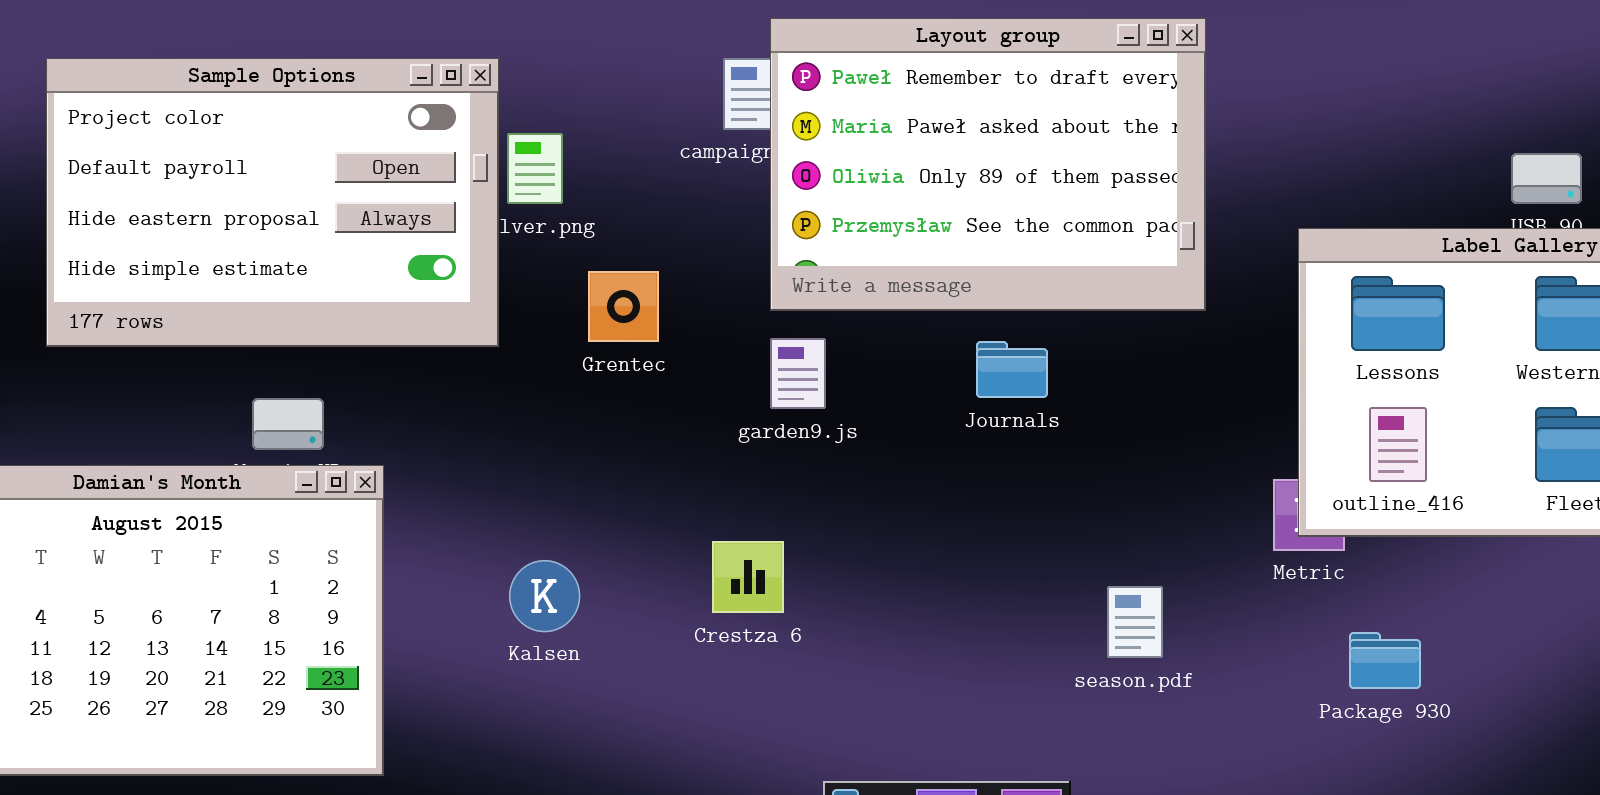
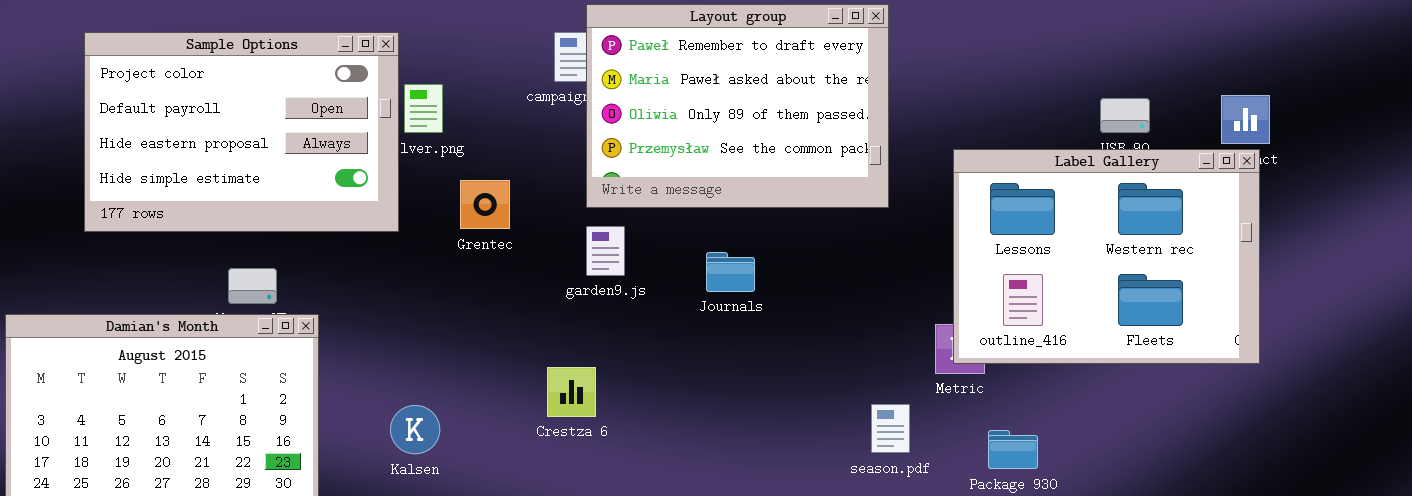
Journals: [976,341,1048,398] -> [706,252,755,292], moved
Kalsen: [509,560,580,632] -> [390,405,440,454], moved
season.pdf: [1107,586,1163,658] -> [871,404,910,453], moved

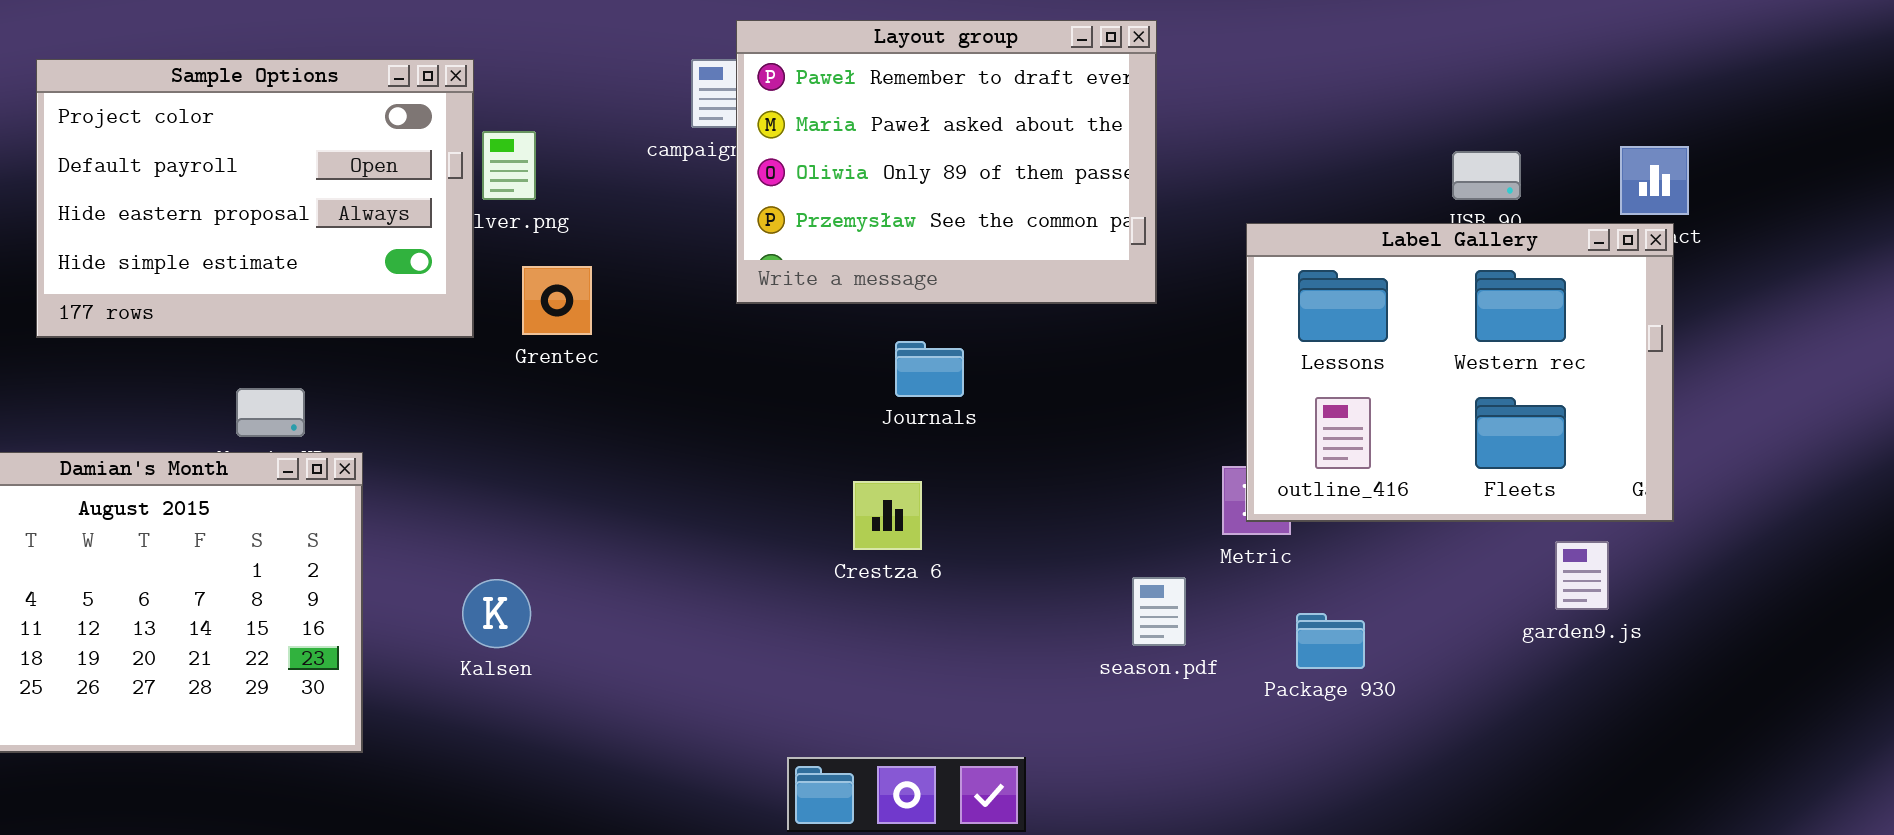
Grentec: [460,180,510,229] -> [522,266,592,335], moved
garden9.js: [586,226,625,276] -> [1555,541,1609,610], moved
Journals: [706,252,755,292] -> [895,341,964,397], moved
Crestza 6: [547,367,596,417] -> [853,481,922,550], moved

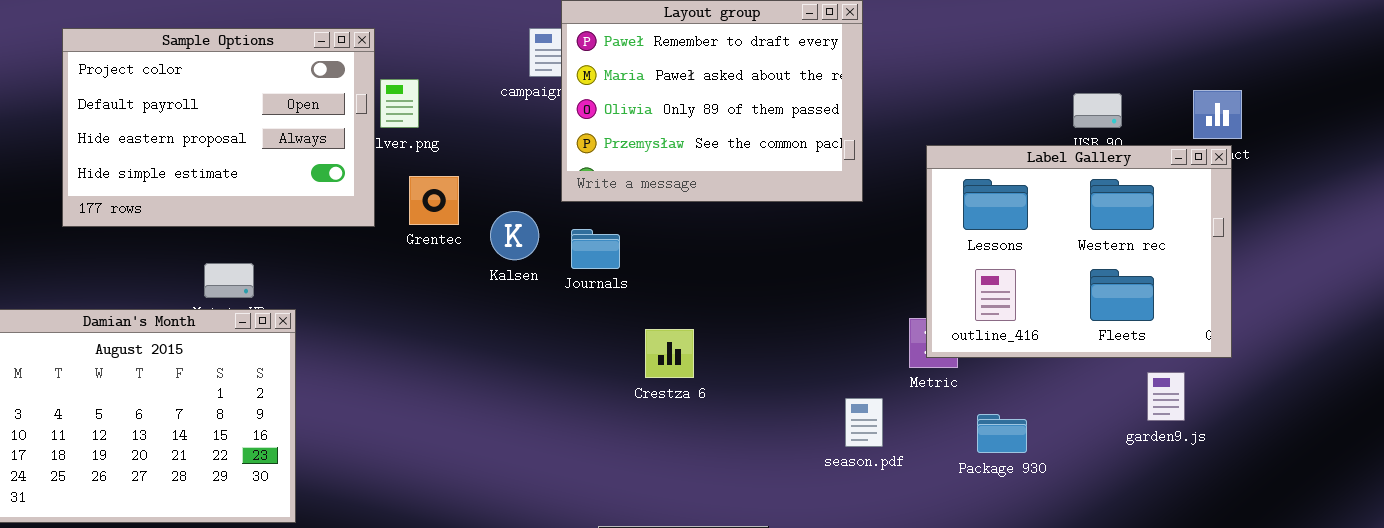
Journals: [895,341,964,397] -> [571,229,620,269], moved
Kalsen: [462,579,531,648] -> [490,211,539,260], moved
Package 930: [1296,613,1365,669] -> [977,414,1027,453], moved

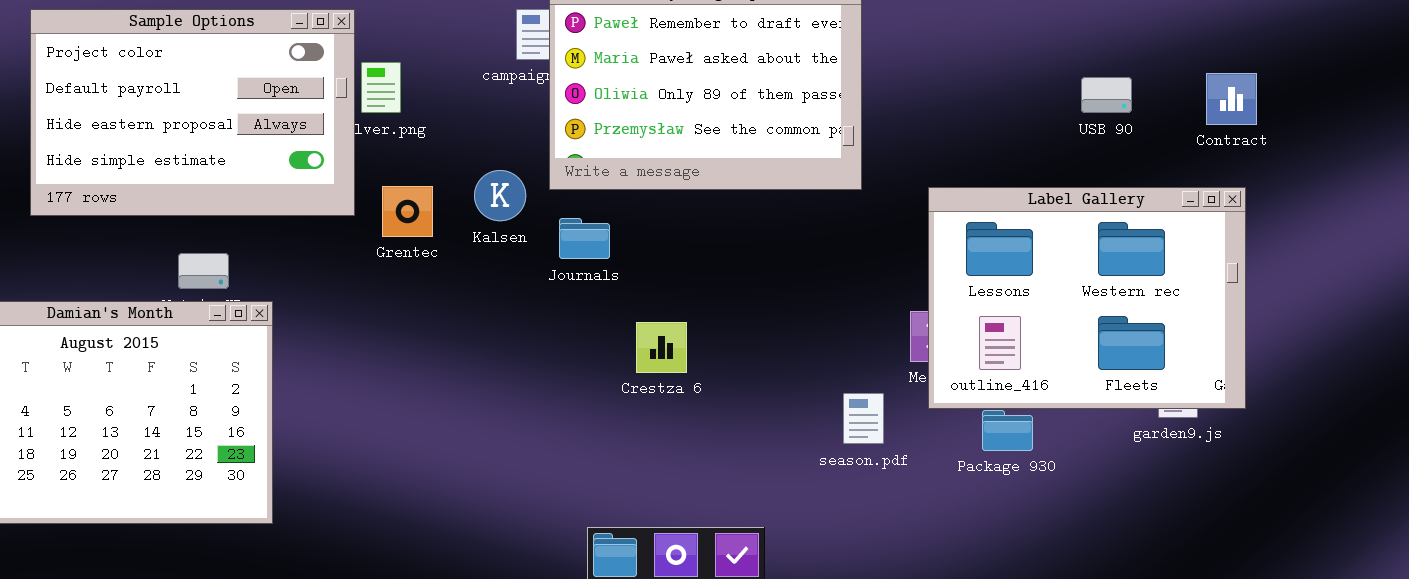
Label Gallery: [926,145,1232,358] -> [928,187,1246,409], moved
Grentec: [409,176,459,225] -> [382,186,433,237], moved
Kalsen: [490,211,539,260] -> [474,170,526,221], moved

